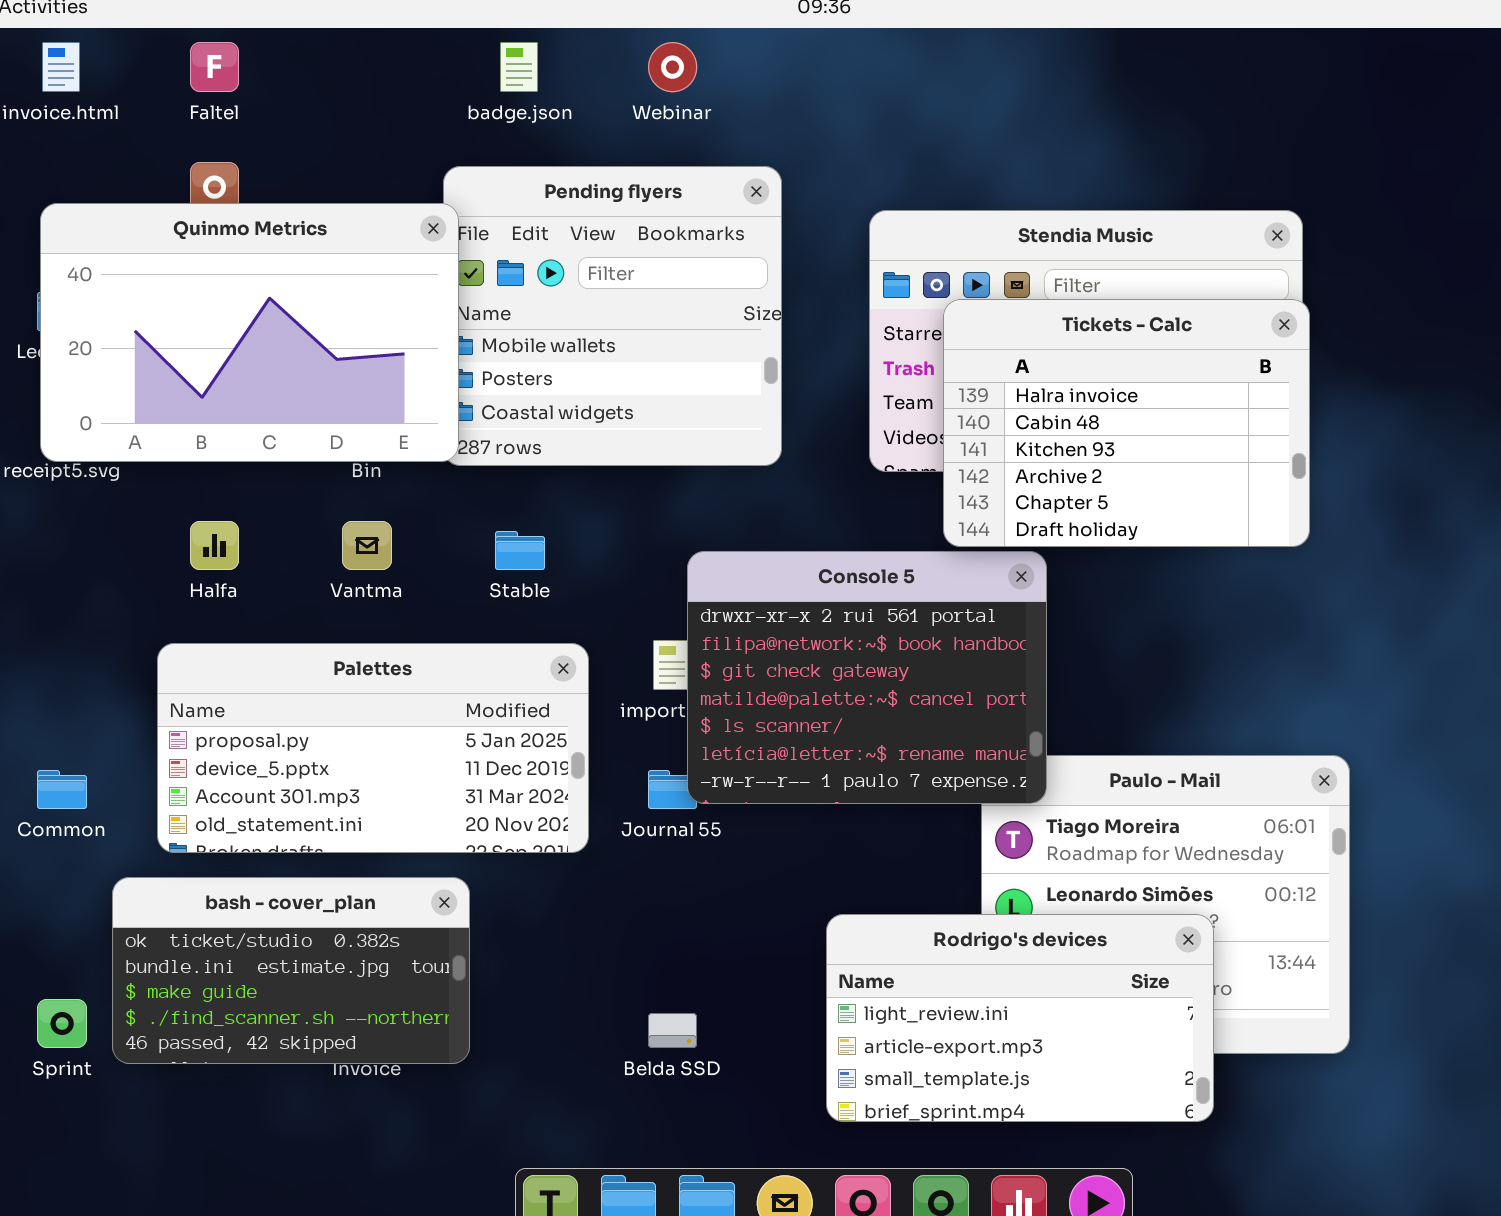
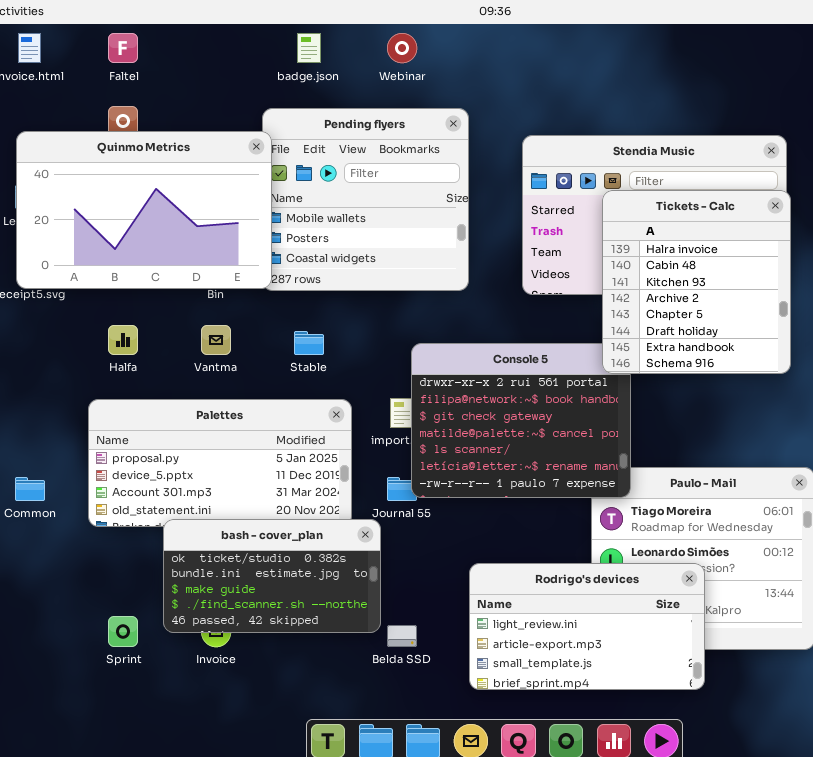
Tickets - Calc: [943,299,1310,547] -> [602,190,791,374], resized
bash - cover_plan: [112,877,470,1064] -> [163,519,381,633], moved
Rodrigo's devices: [826,914,1214,1122] -> [469,563,705,690], moved
Sprint: [37,999,87,1048] -> [108,616,138,647], moved

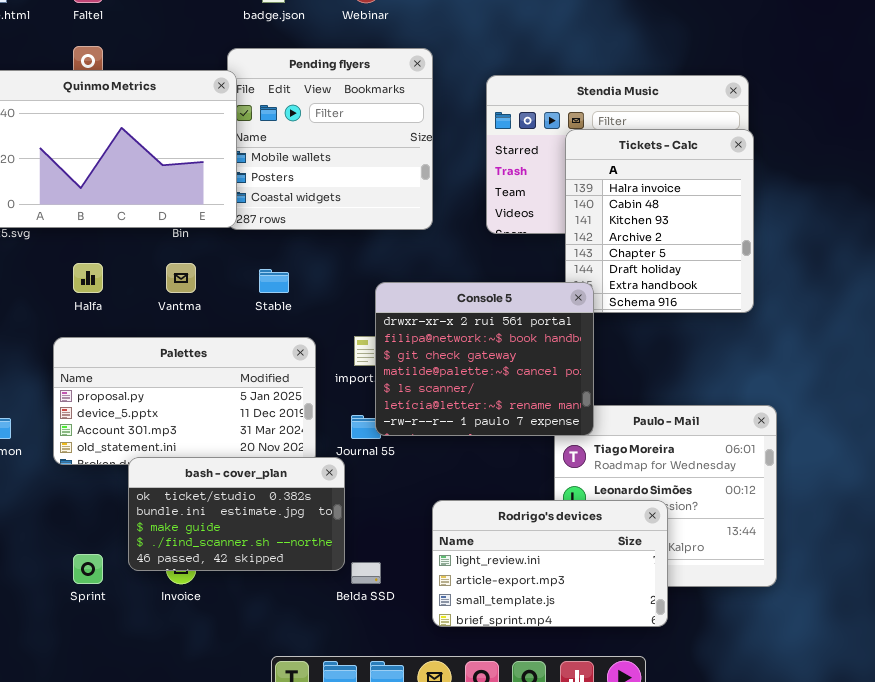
Console 5: [411,343,631,498] -> [375,282,594,436], raised

